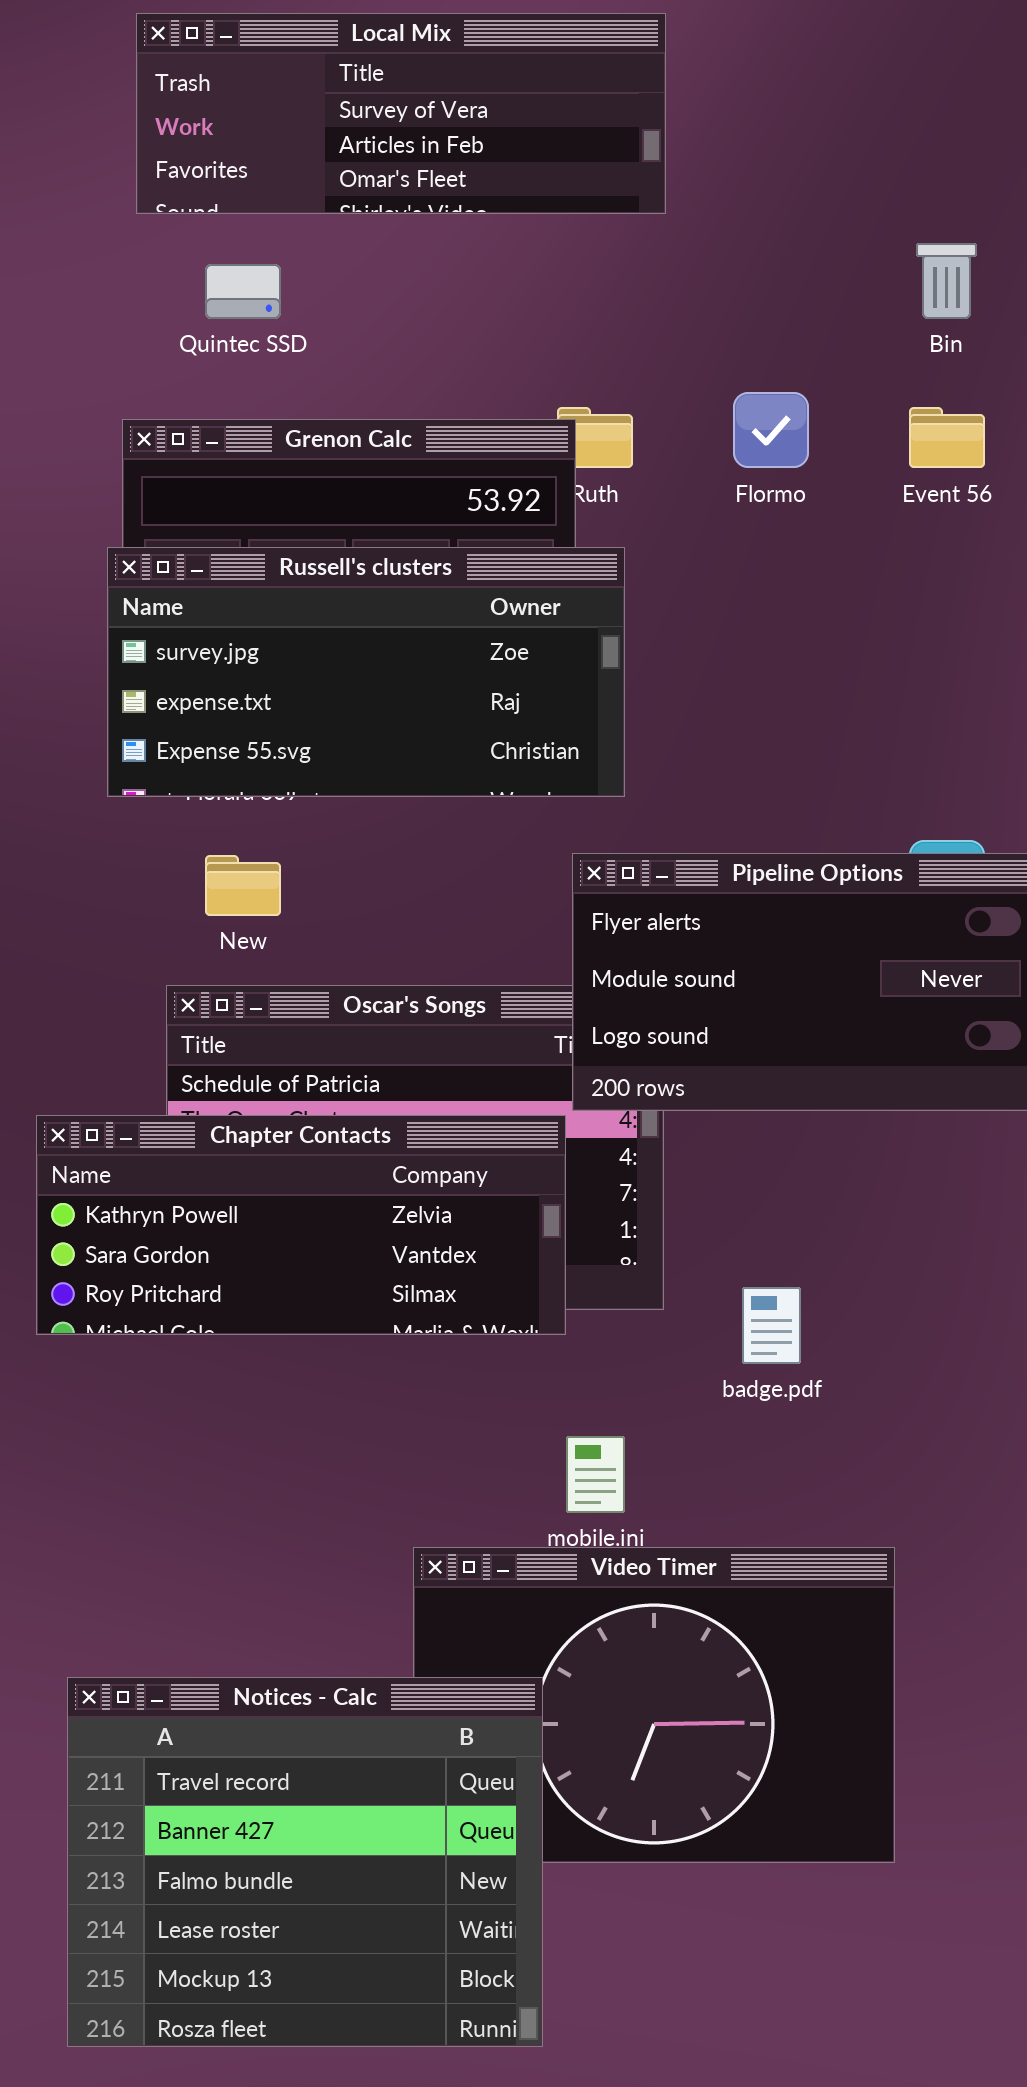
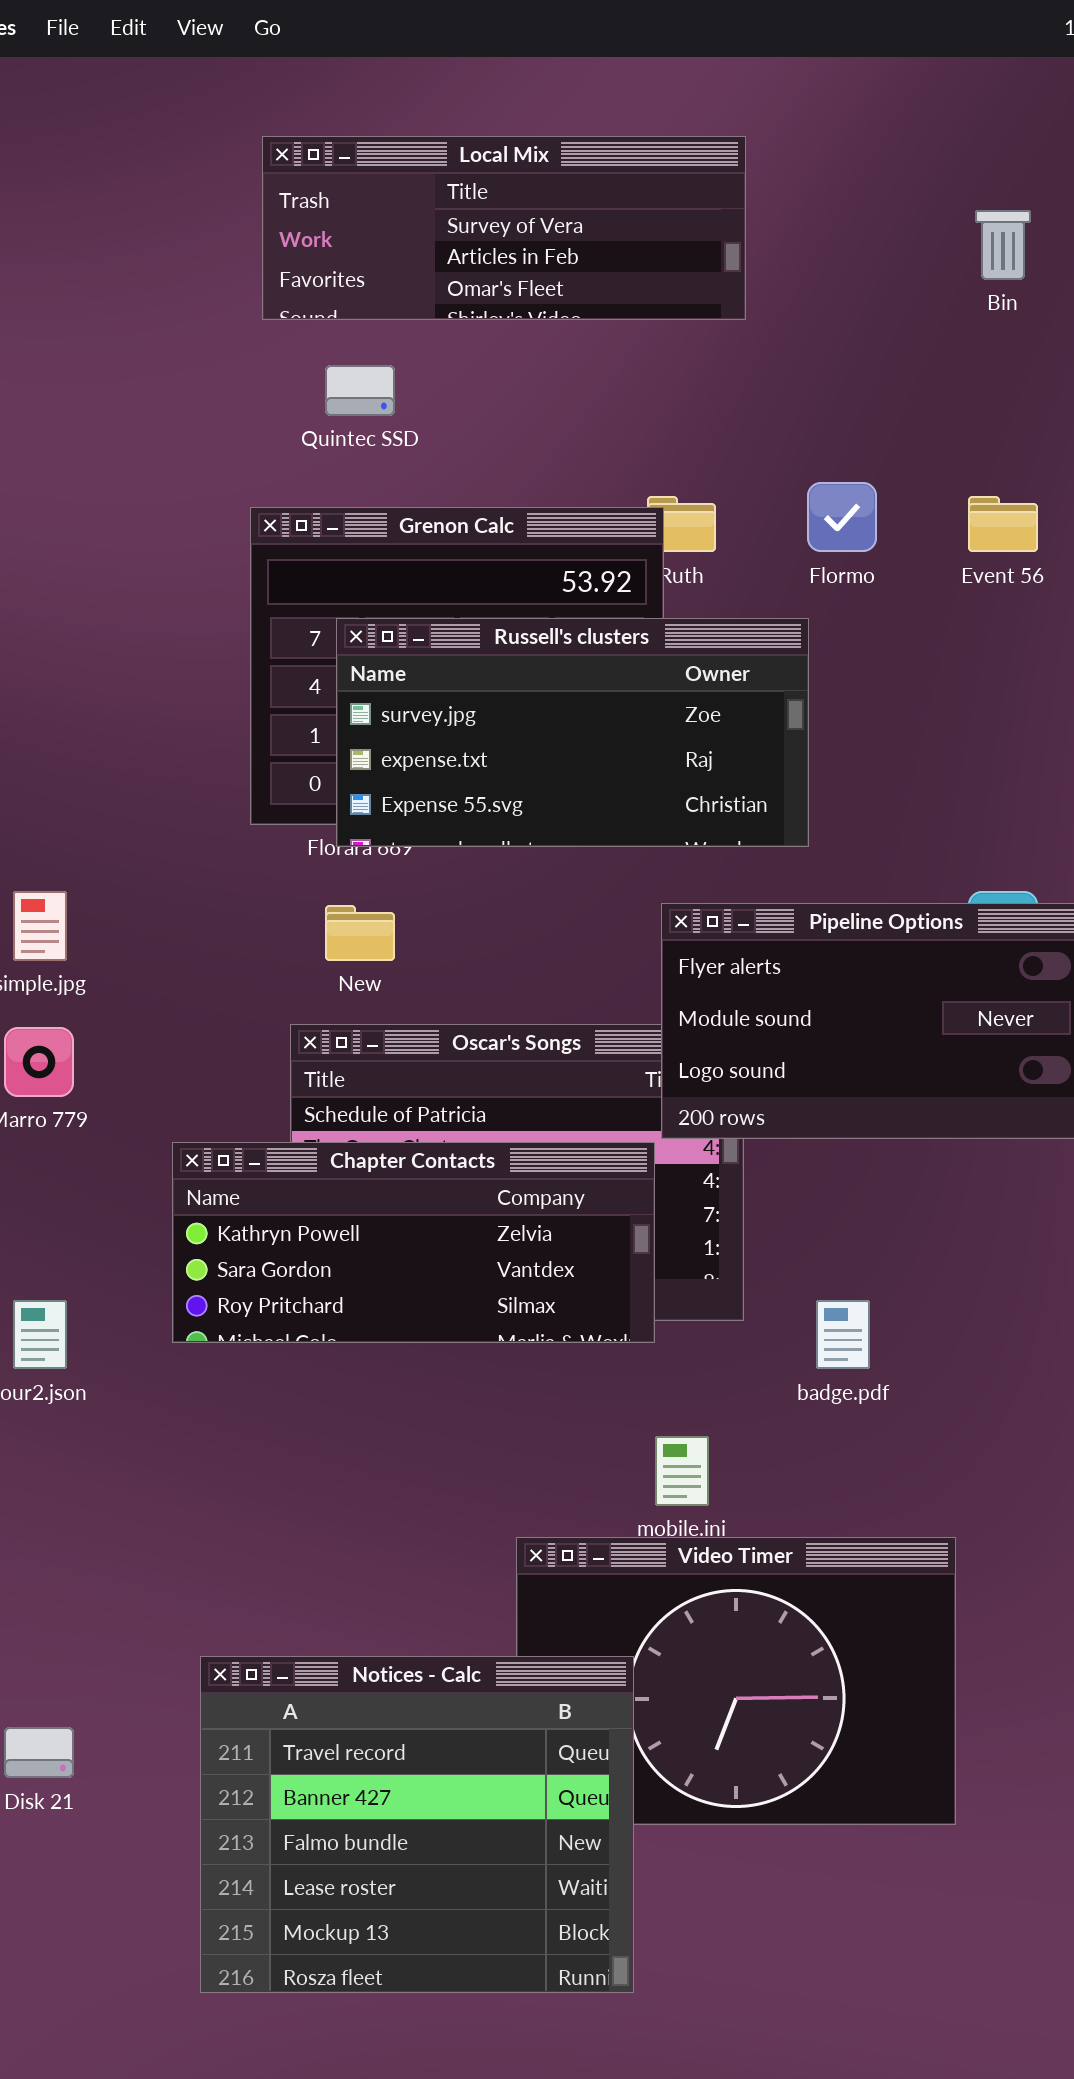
Bin: [916,243,977,319] -> [975,210,1031,280], moved
Russell's clusters: [107,547,625,797] -> [336,618,809,847], moved

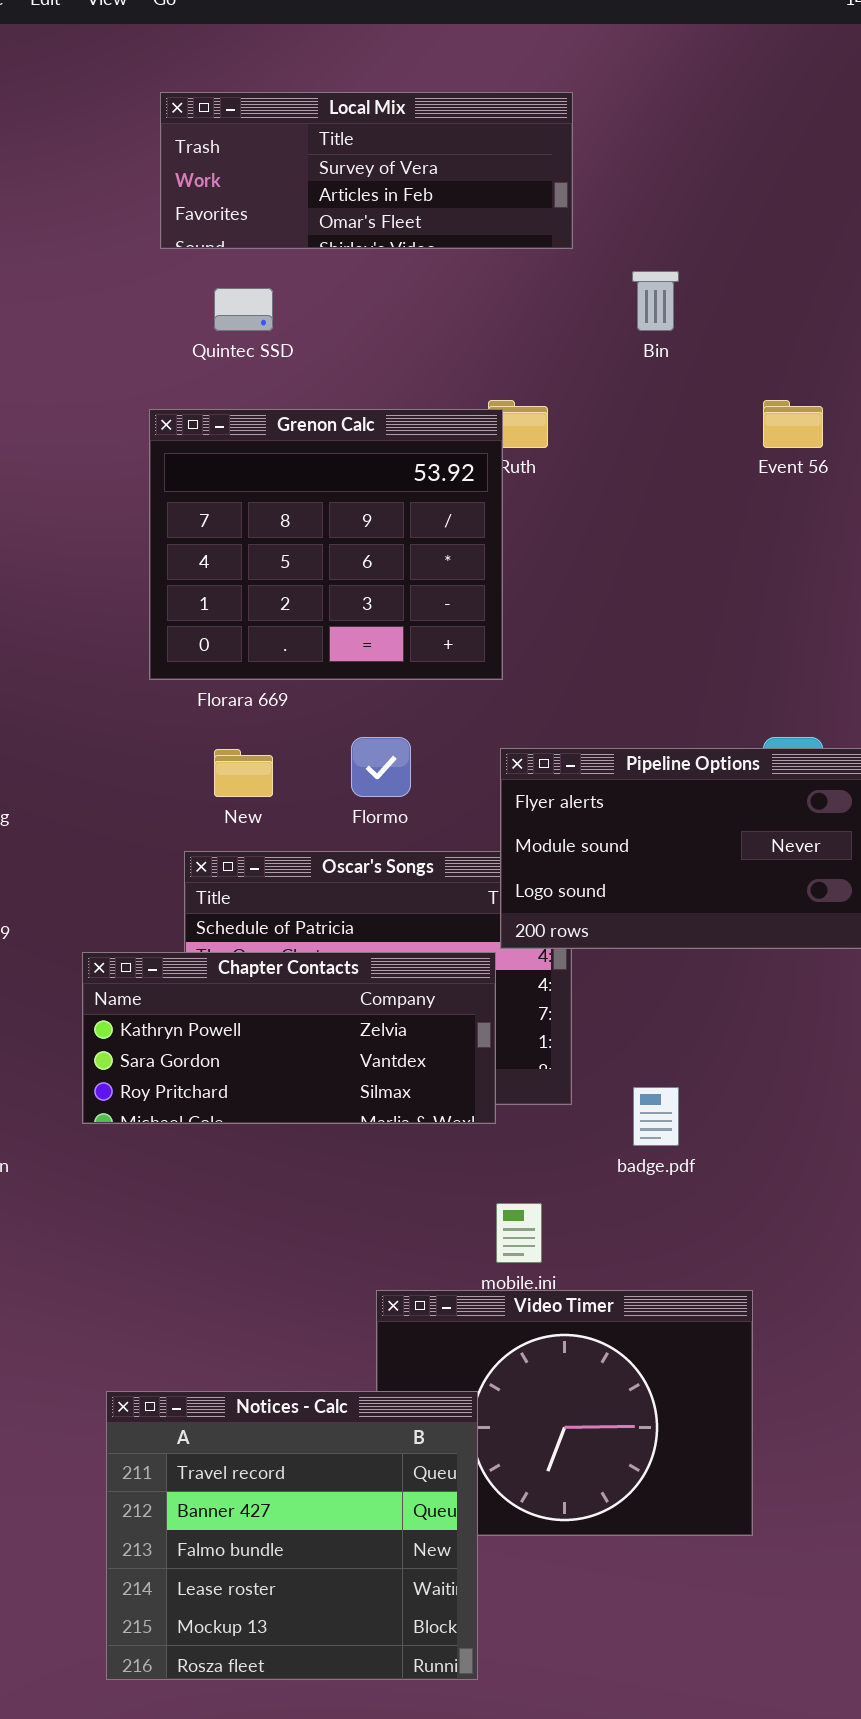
Bin: [975,210,1031,280] -> [632,271,679,331], moved
Flormo: [807,482,877,552] -> [351,737,411,797], moved
Russell's clusters: [336,618,809,847] -> none, closed

